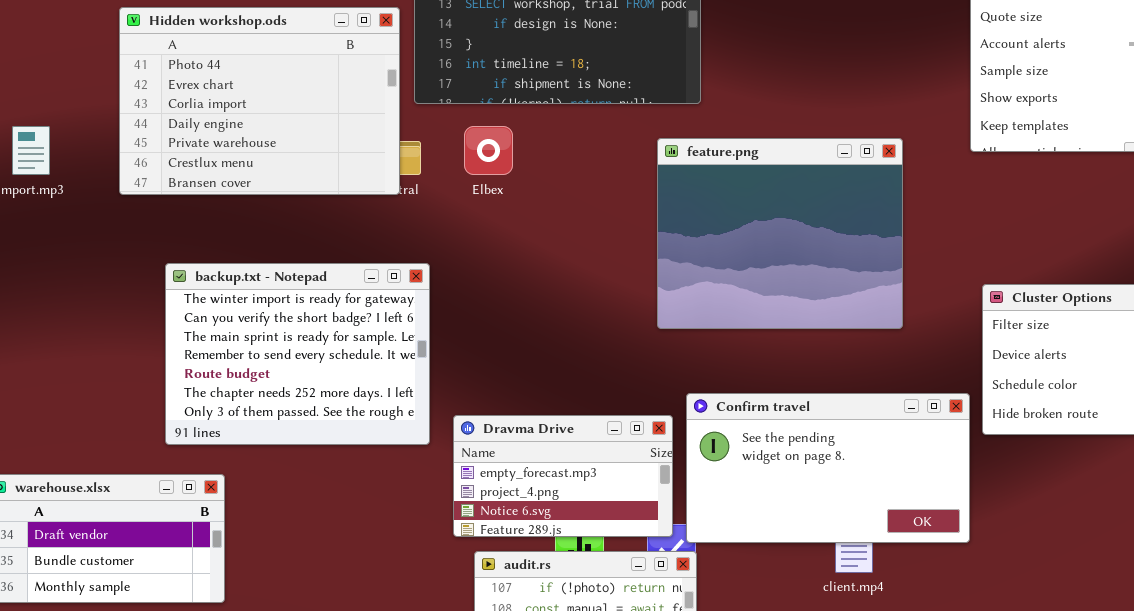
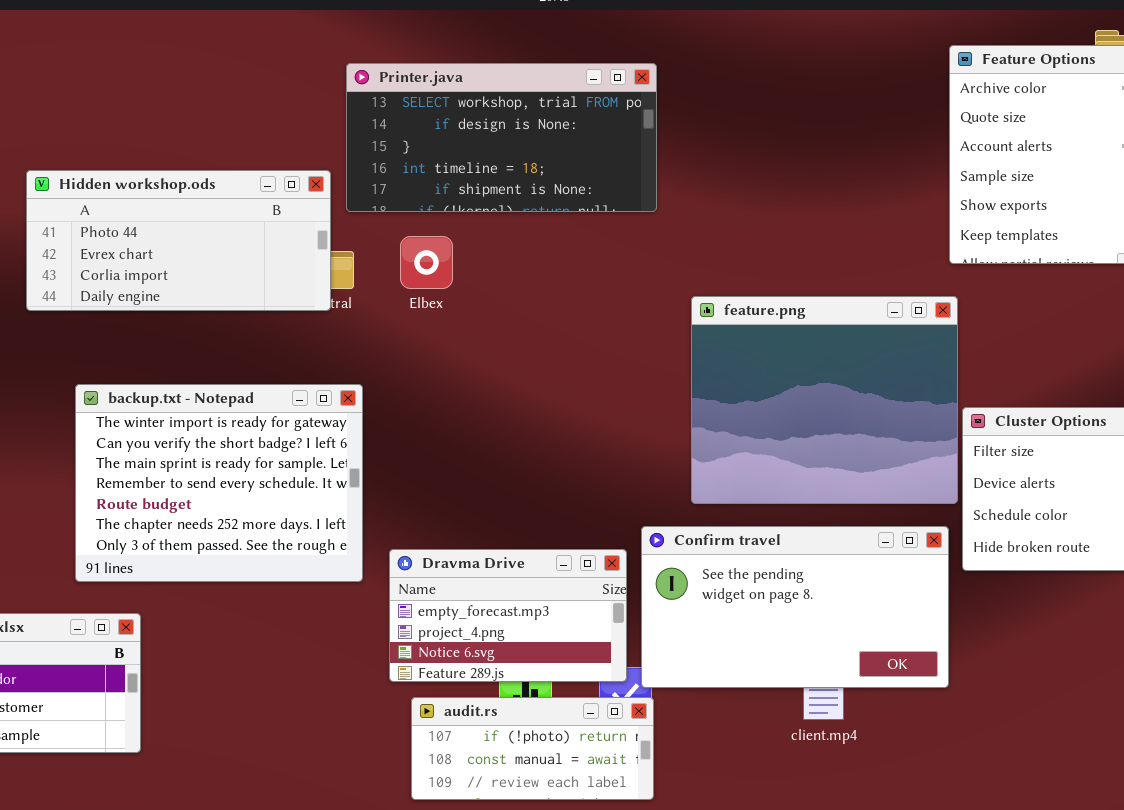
Hidden workshop.ods: [119,7,400,195] -> [26,170,331,311], resized
feature.png: [657,138,903,329] -> [691,296,958,504], moved

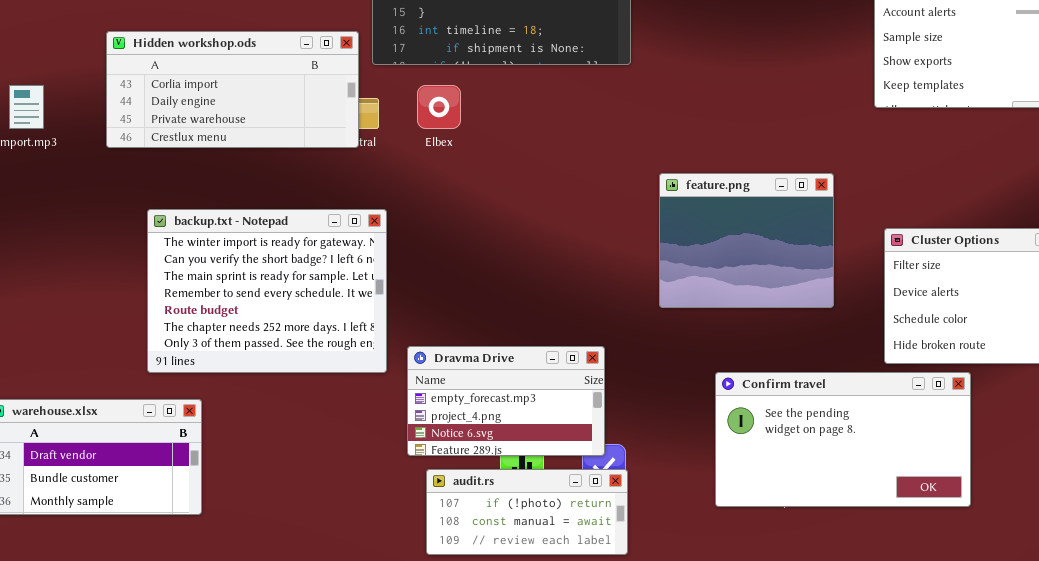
Hidden workshop.ods: [26,170,331,311] -> [106,31,359,148], scrolled down 2 rows
feature.png: [691,296,958,504] -> [659,173,834,308], resized
Confirm travel: [641,526,949,688] -> [715,372,971,507], moved

